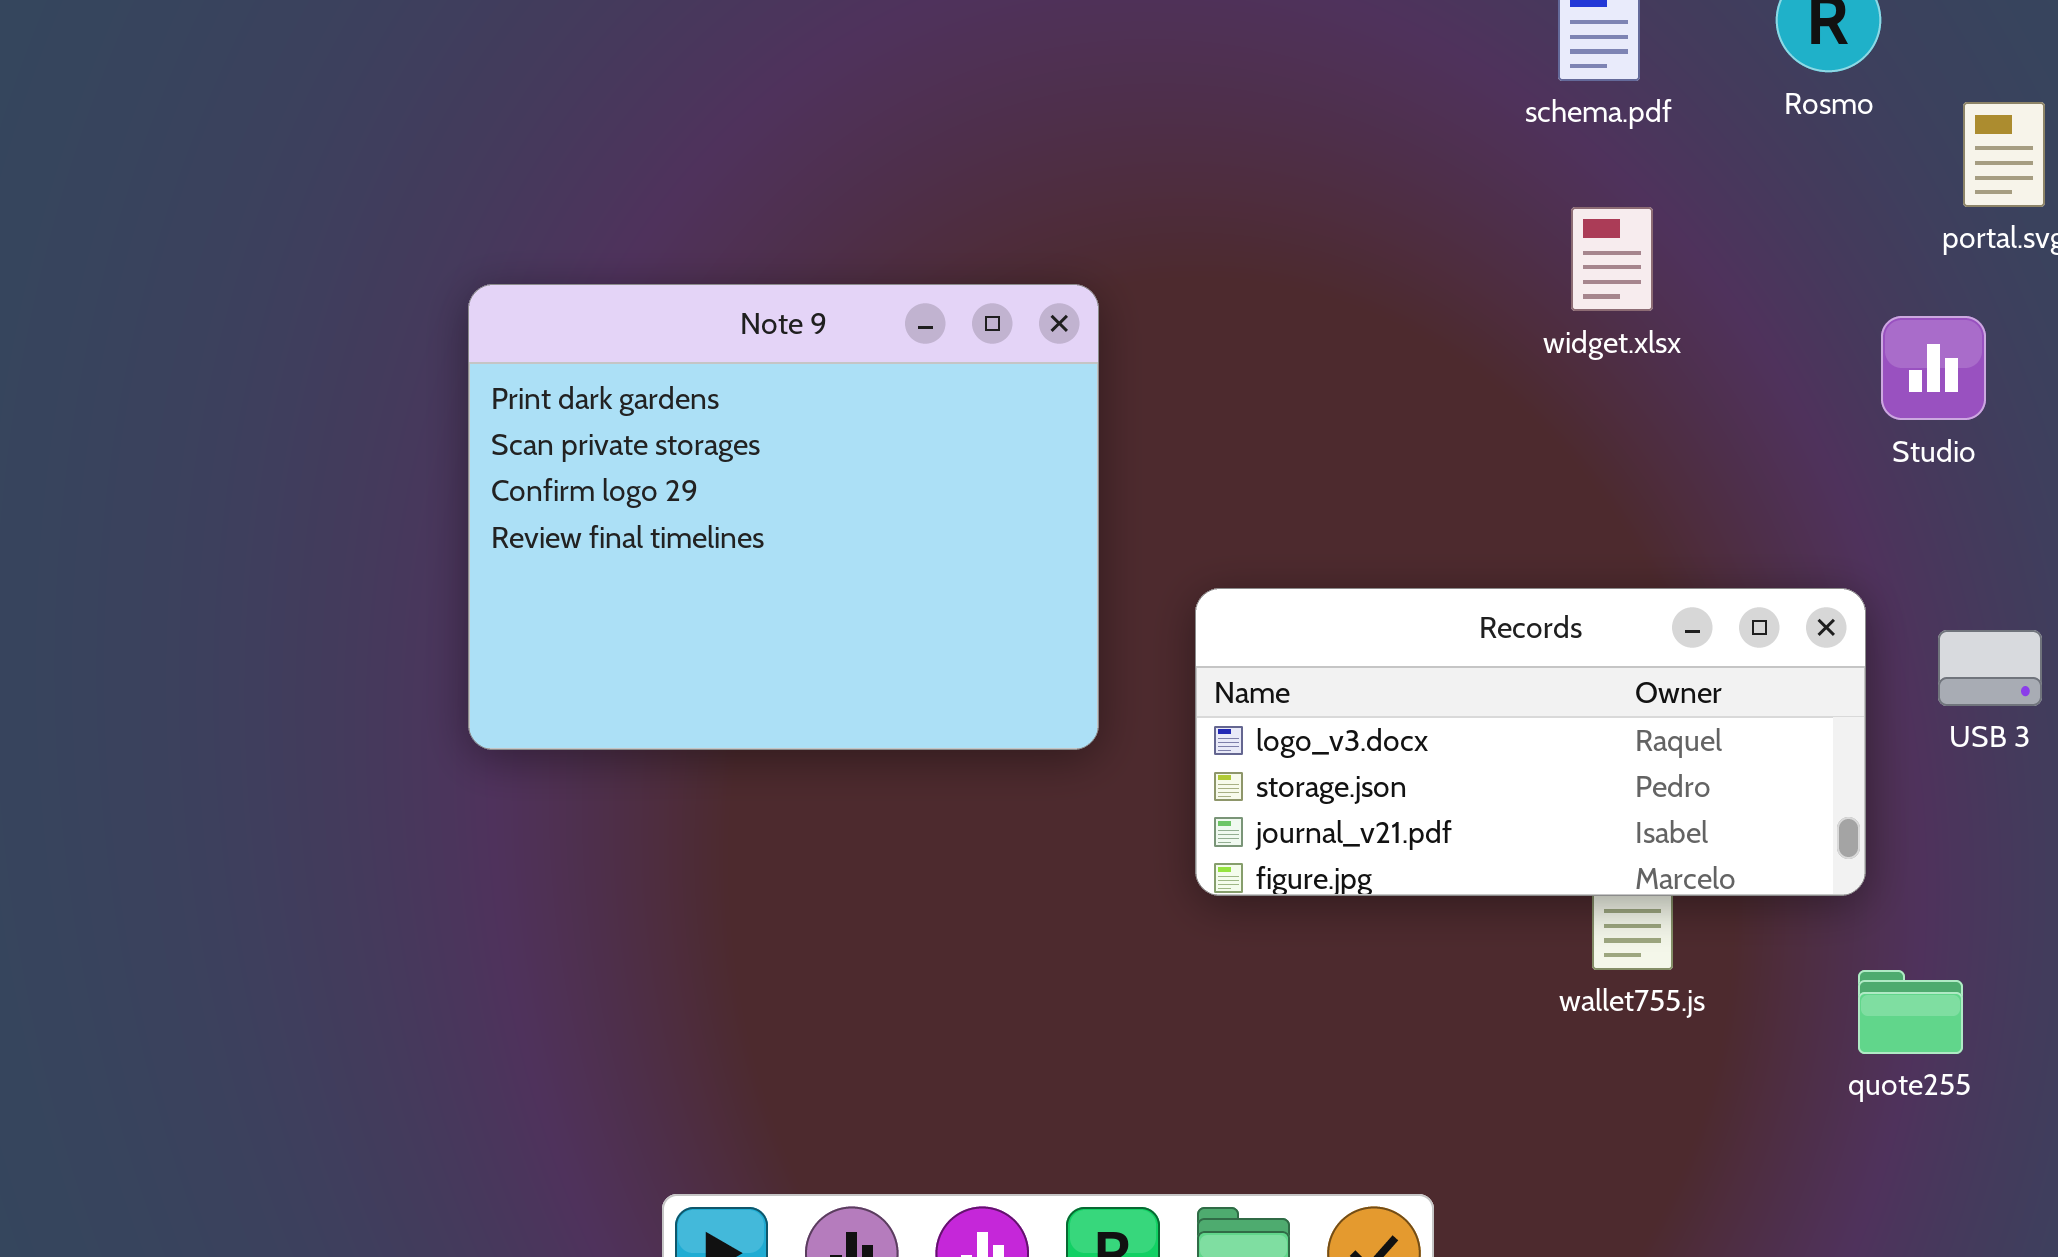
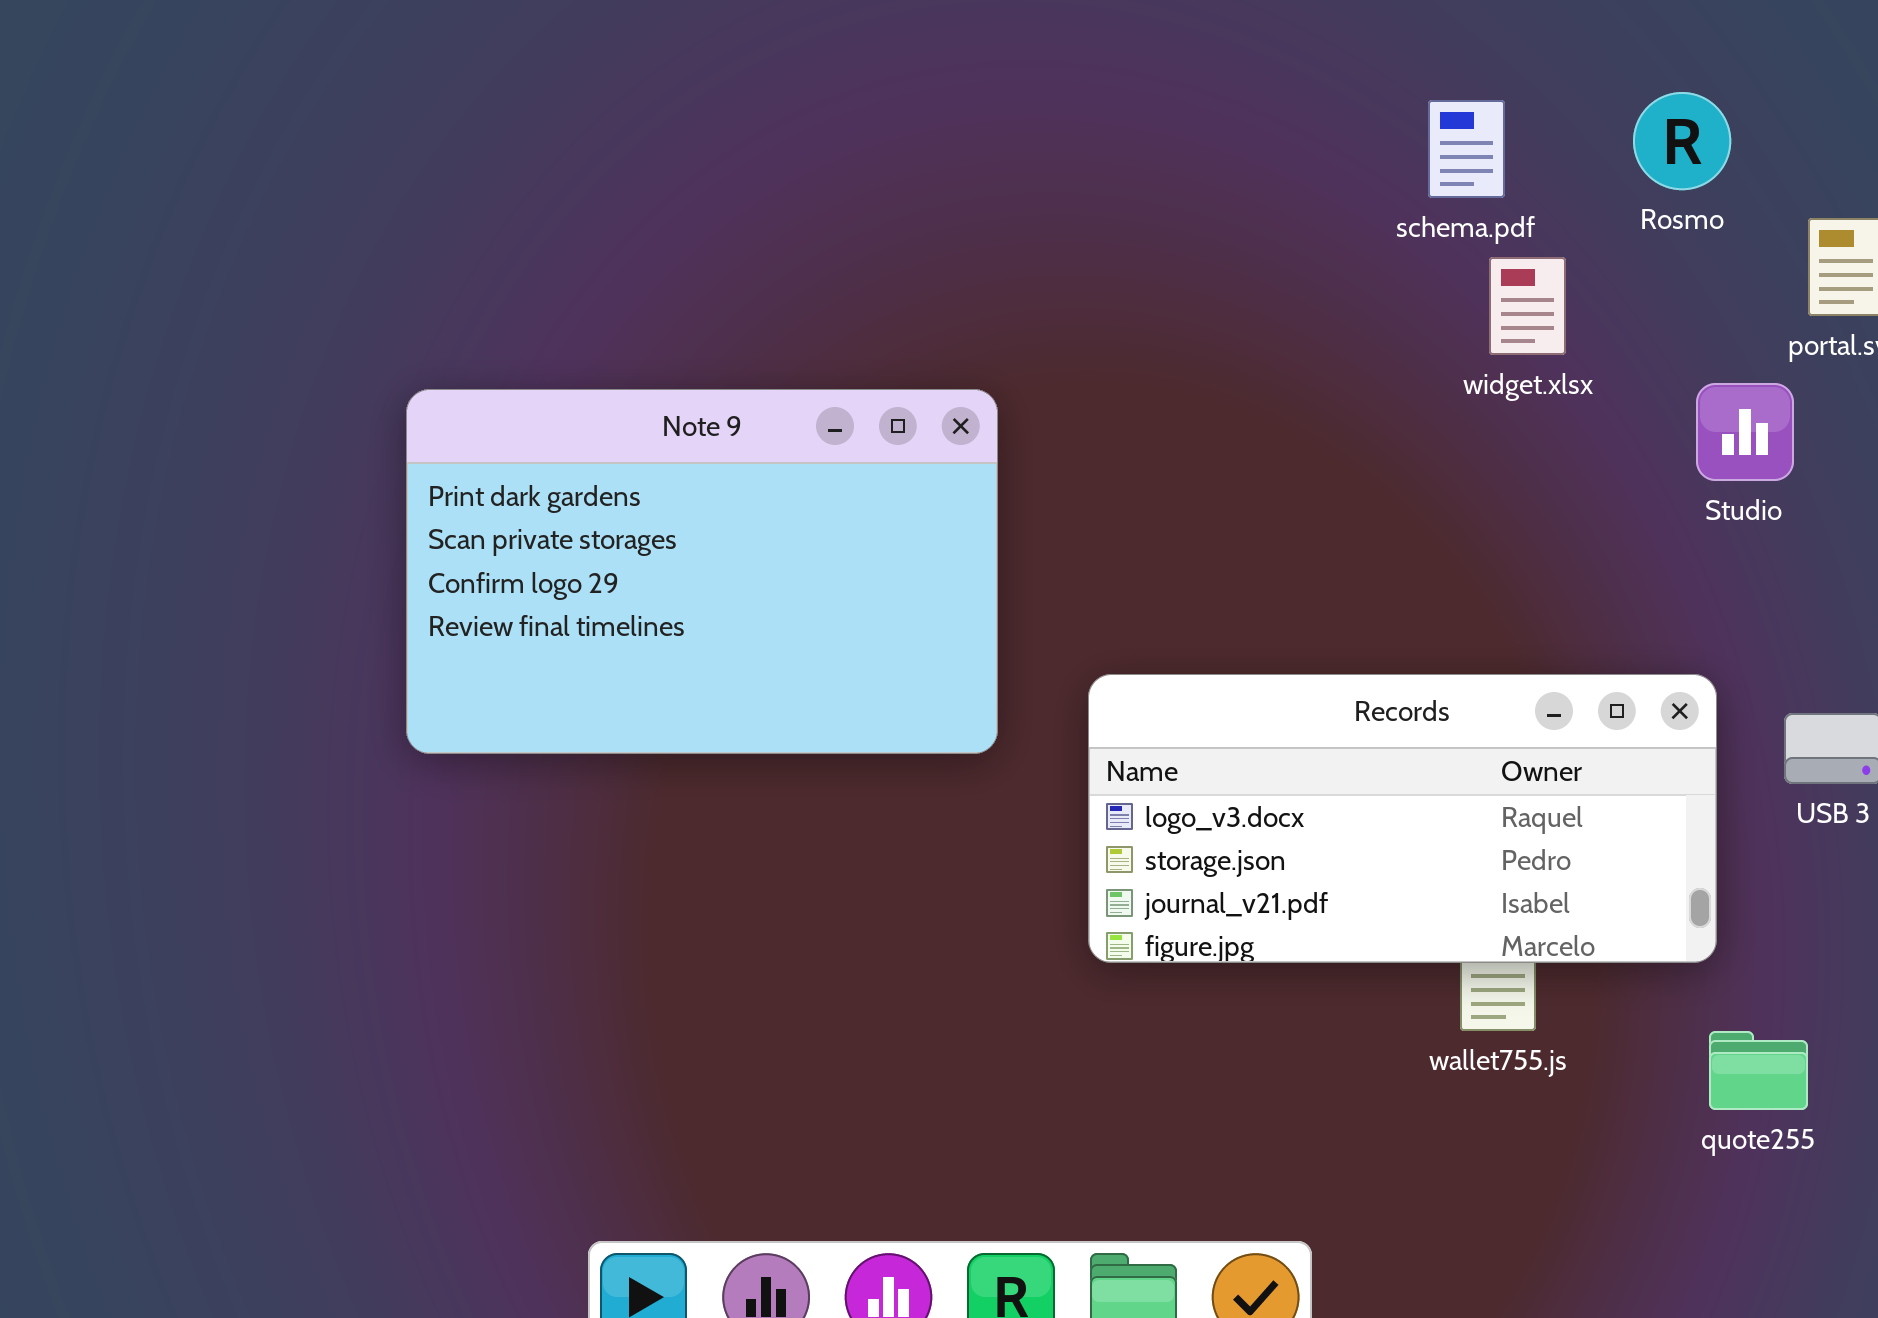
widget.xlsx: [1571,207,1653,311] -> [1489,257,1566,355], moved
Note 9: [468,284,1099,750] -> [406,389,998,754], resized
Studio: [1881,316,1986,420] -> [1696,383,1794,481], moved

